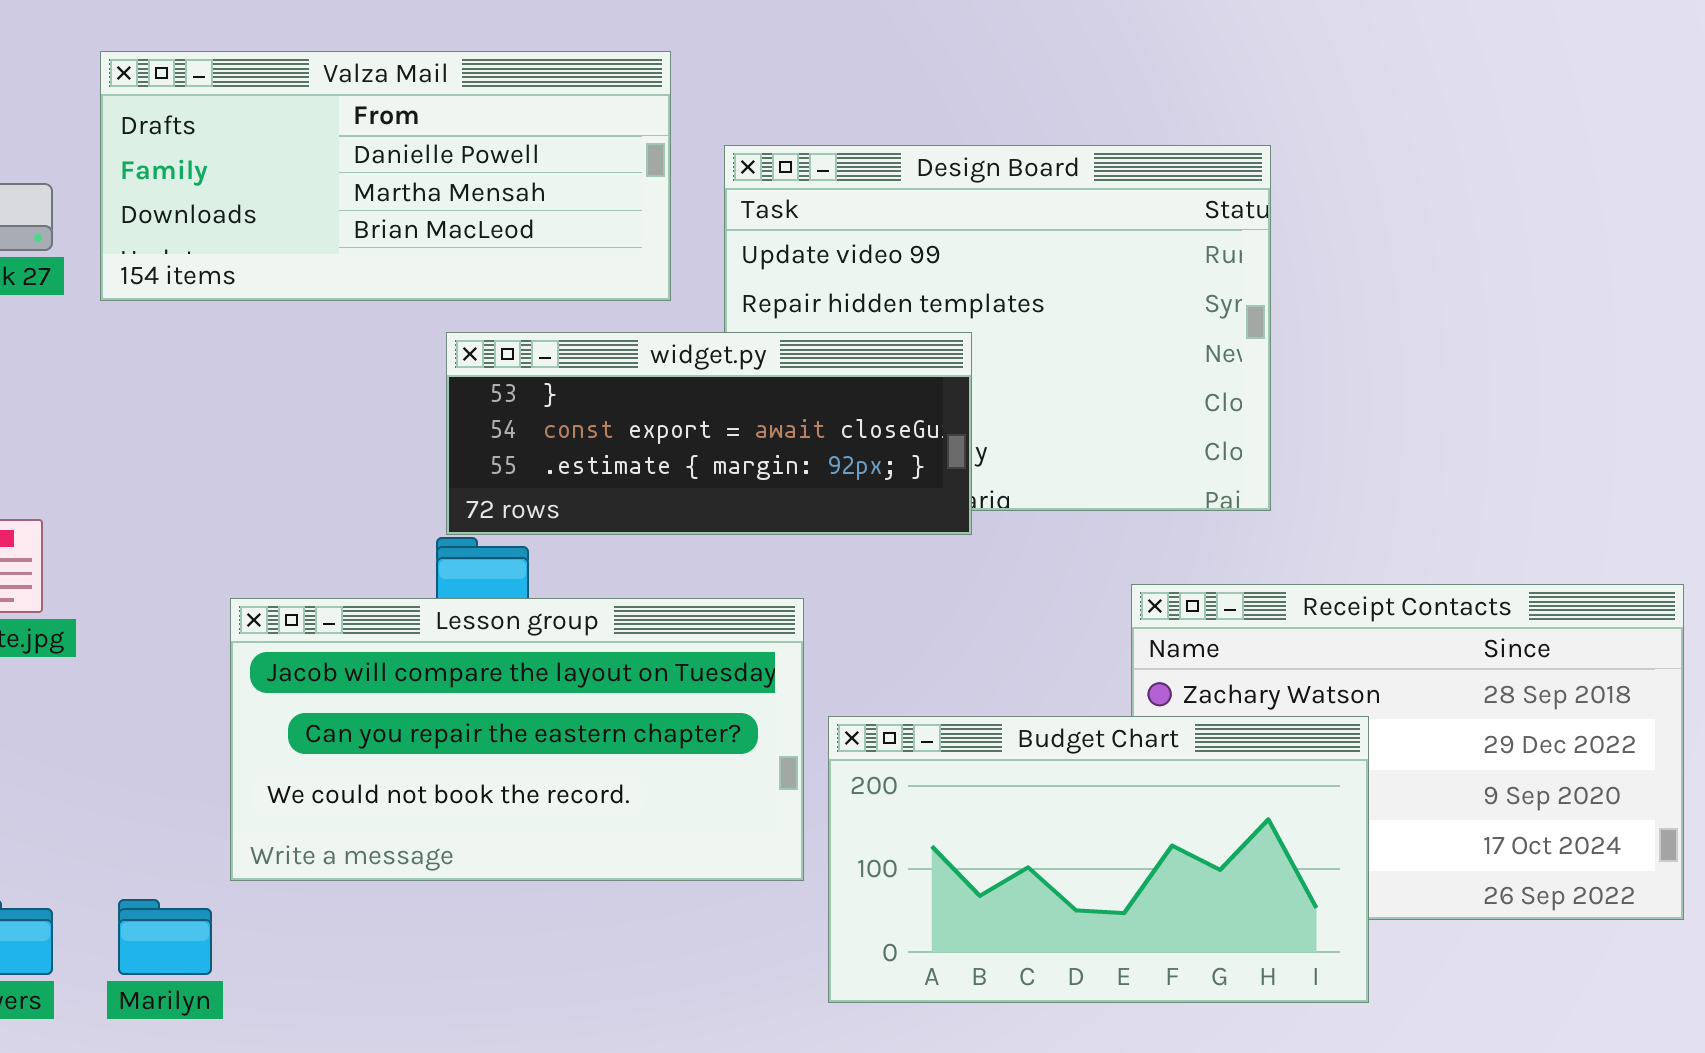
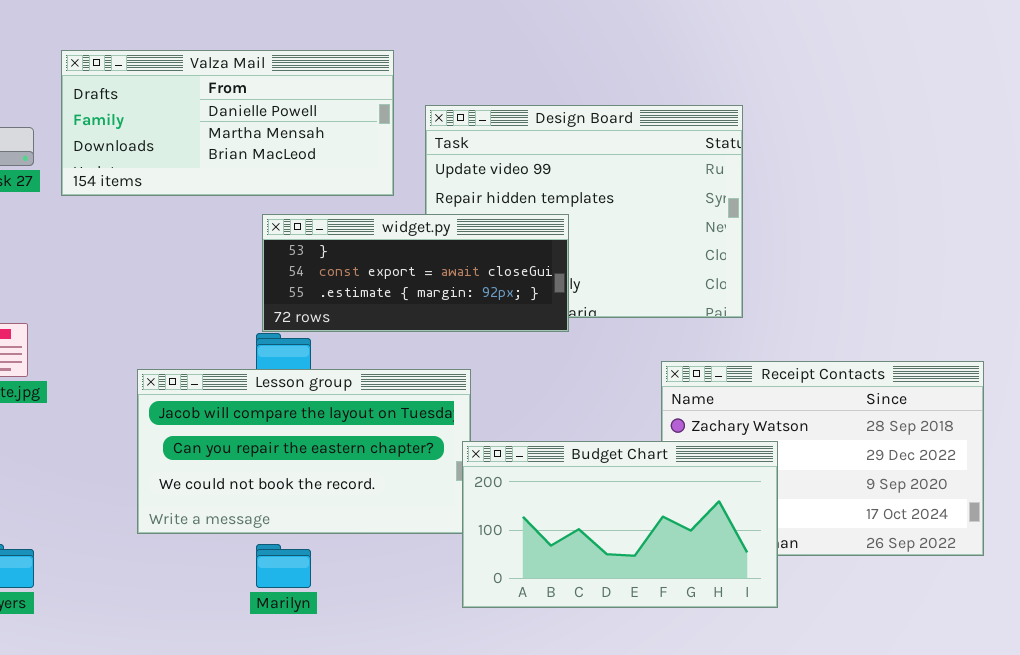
Budget Chart: [828,716,1369,1003] -> [462,441,778,608], moved
Marilyn: [118,899,212,975] -> [256,544,311,588], moved

